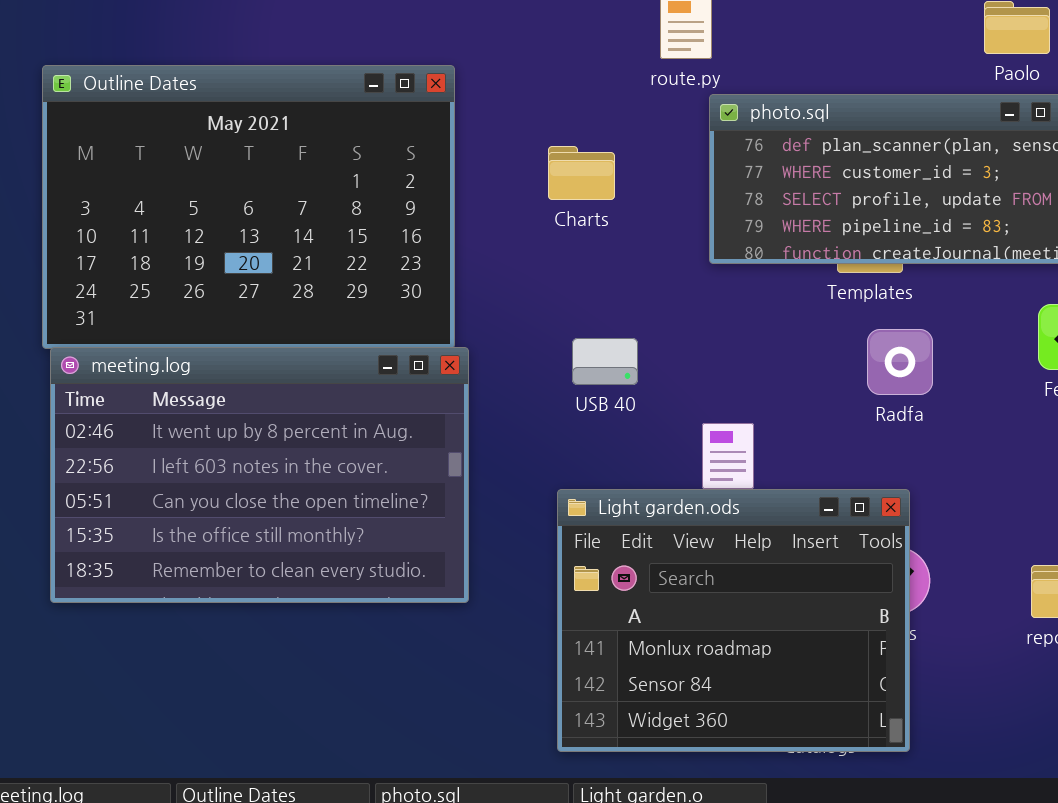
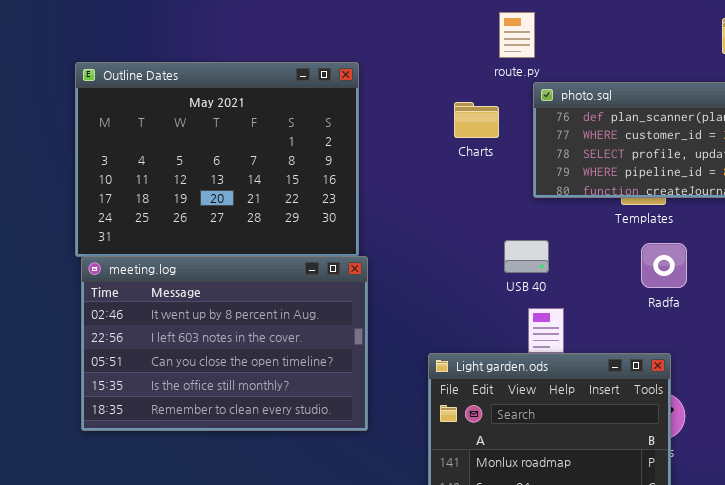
Charts: [548,146,615,200] -> [454,102,499,138], moved
USB 40: [572,338,638,385] -> [504,240,549,273], moved

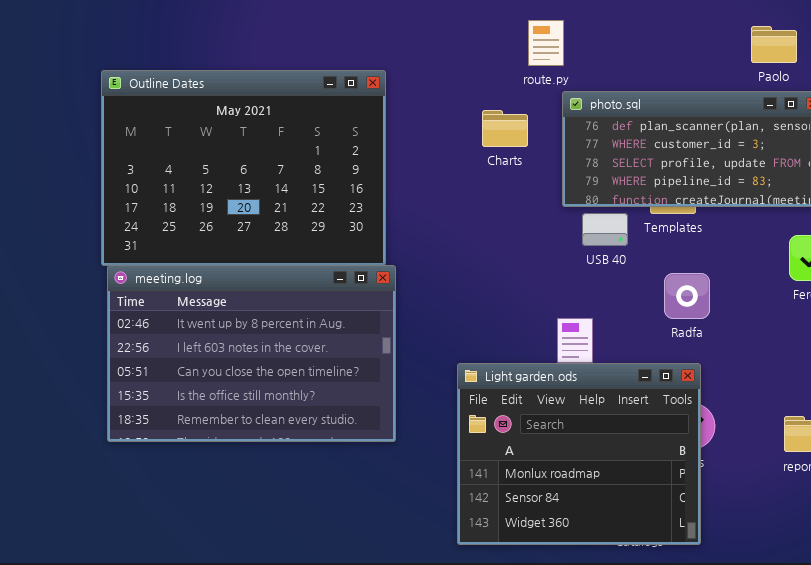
USB 40: [504,240,549,273] -> [582,213,628,246], moved
Radfa: [641,243,687,288] -> [664,273,710,319], moved

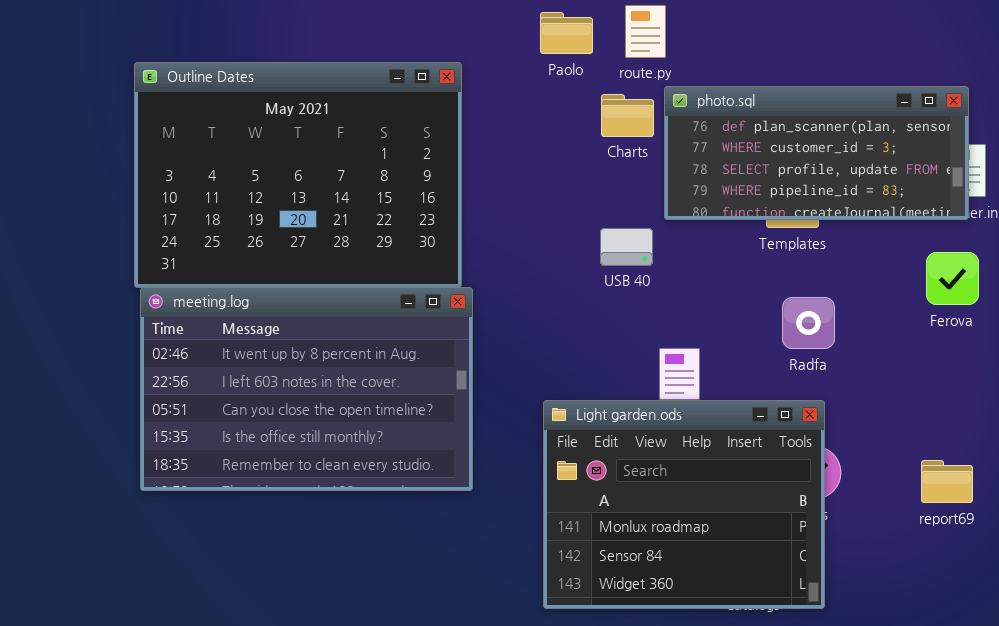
Paolo: [751,26,797,63] -> [540,12,593,54], moved
Charts: [482,110,528,147] -> [601,94,654,137], moved
USB 40: [582,213,628,246] -> [600,228,653,266], moved

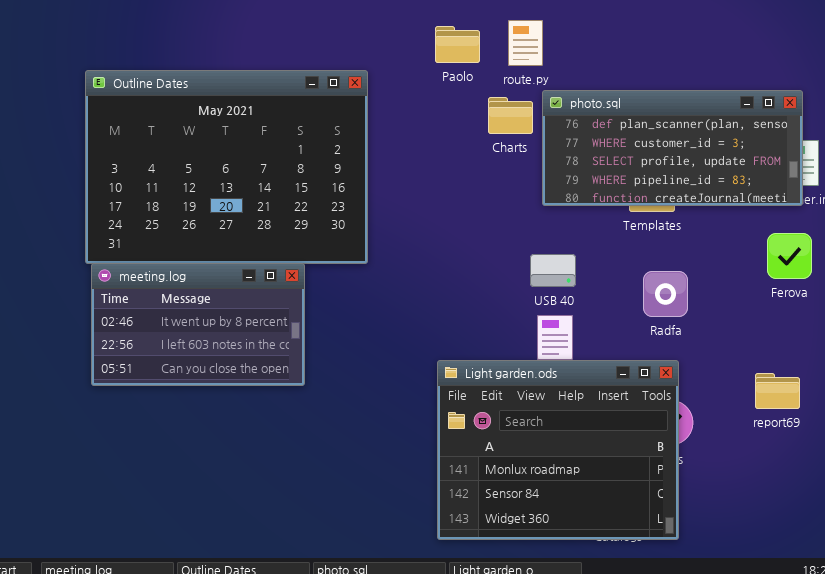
USB 40: [600,228,653,266] -> [530,254,576,287], moved
meeting.log: [140,287,473,491] -> [91,263,305,386], resized
report69: [921,460,973,503] -> [755,373,800,409], moved

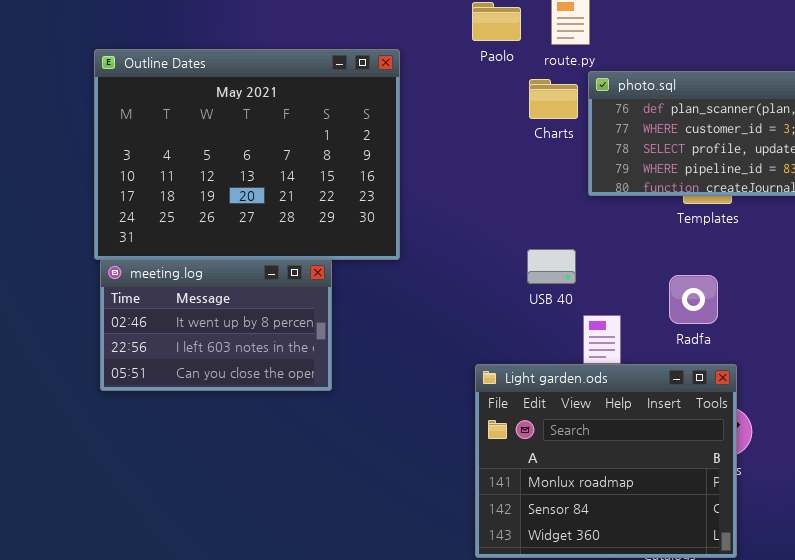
USB 40: [530,254,576,287] -> [527,249,576,284], moved
Radfa: [643,271,688,317] -> [669,275,718,324], moved

